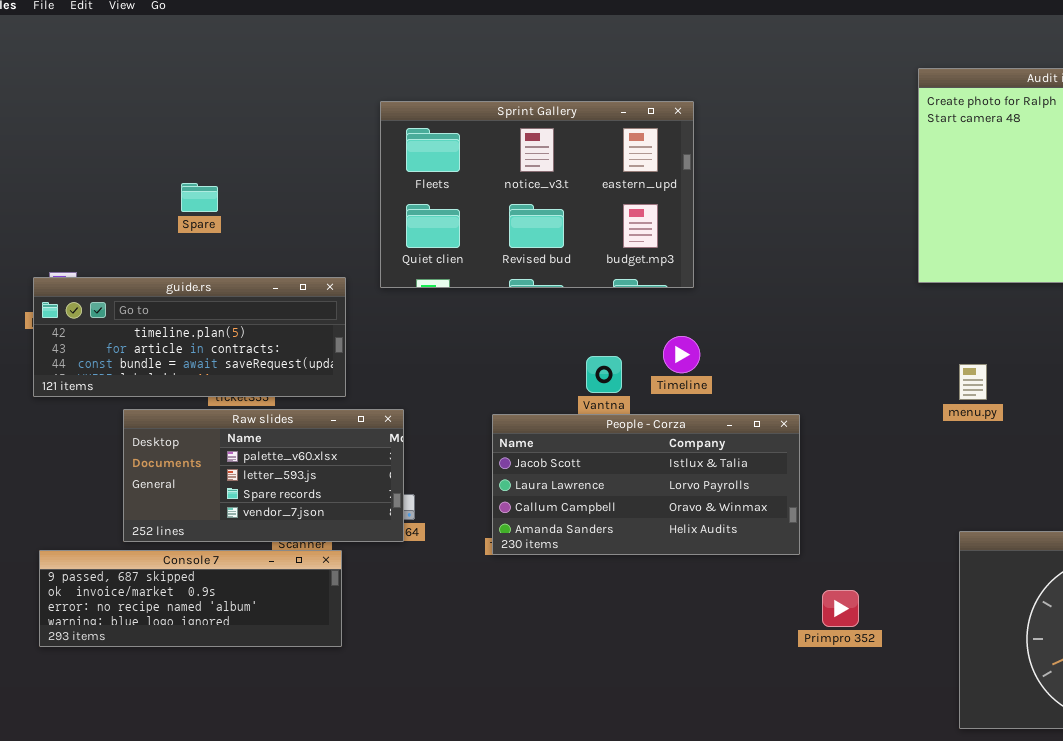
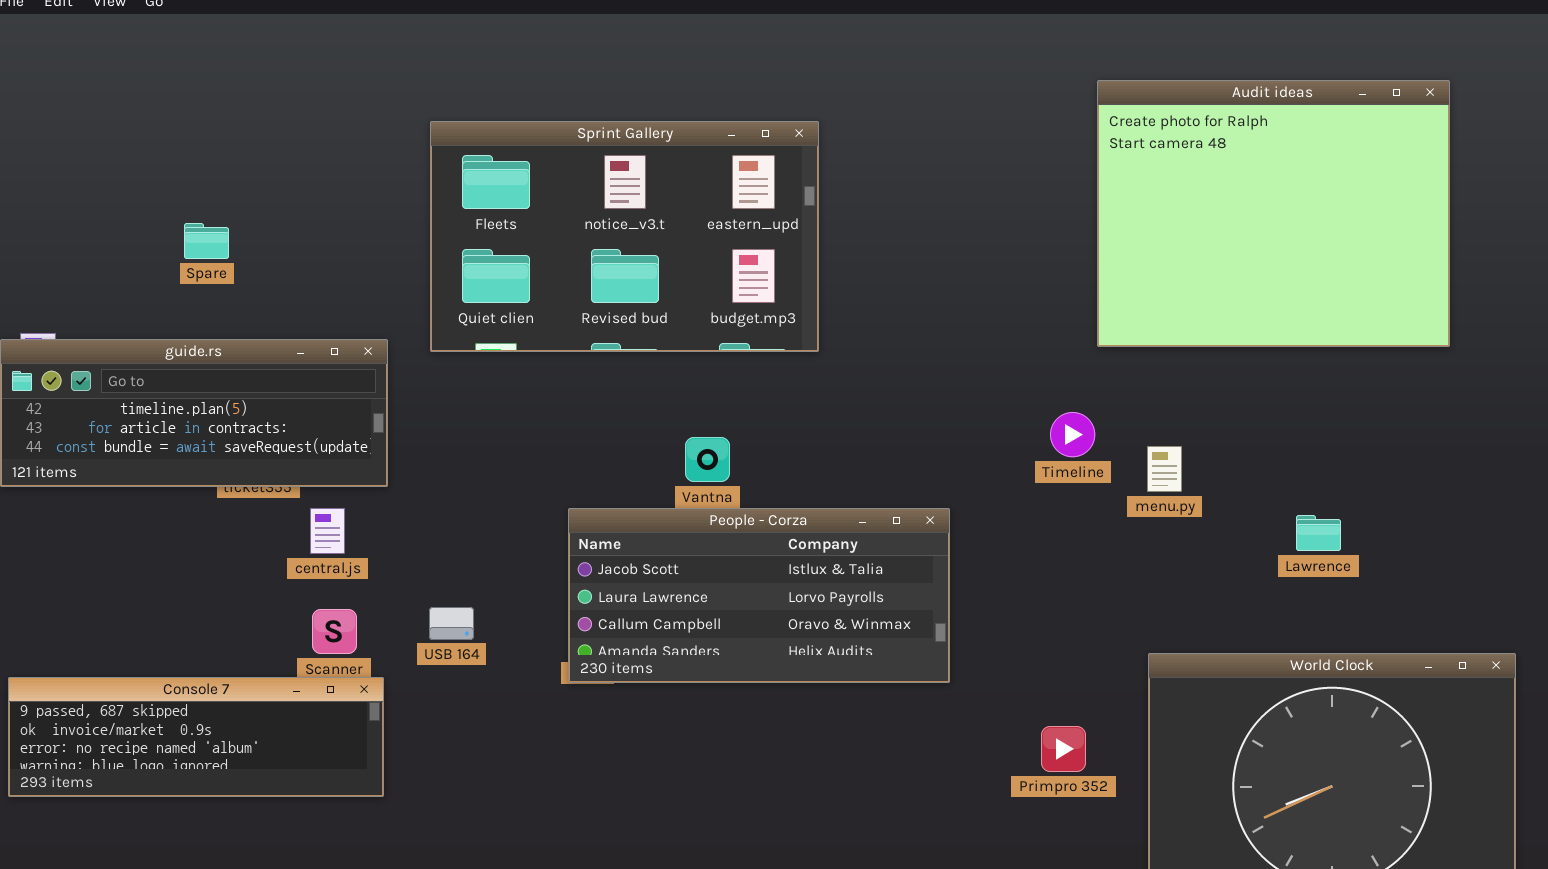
Timeline: [663,336,700,373] -> [1050,412,1095,457], moved
Raw slides: [123,409,404,542] -> none, closed
Primpro 352: [822,590,859,627] -> [1041,726,1086,772], moved

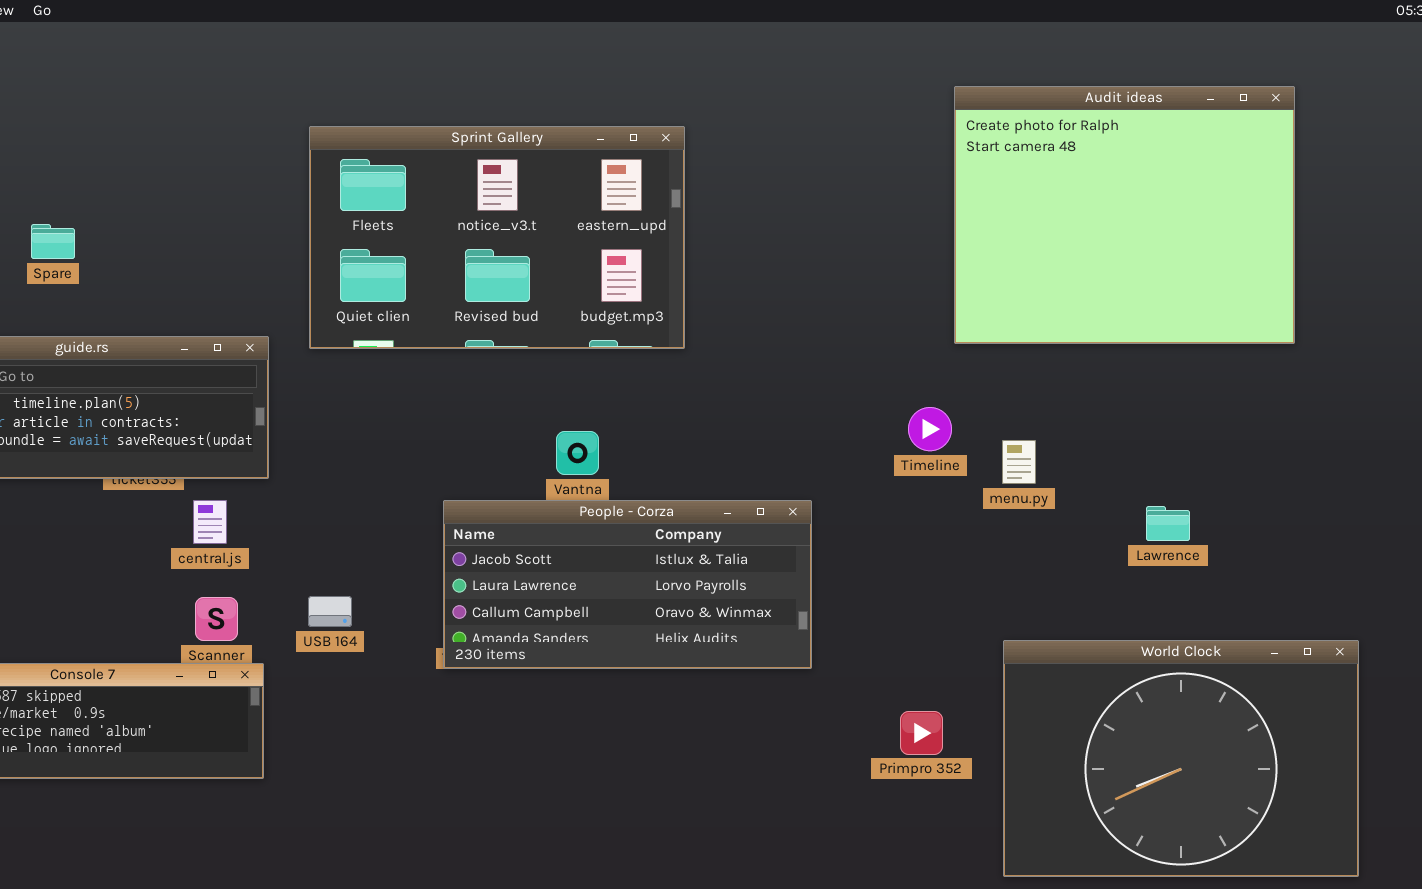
Spare: [184,223,229,259] -> [31,224,75,259], moved

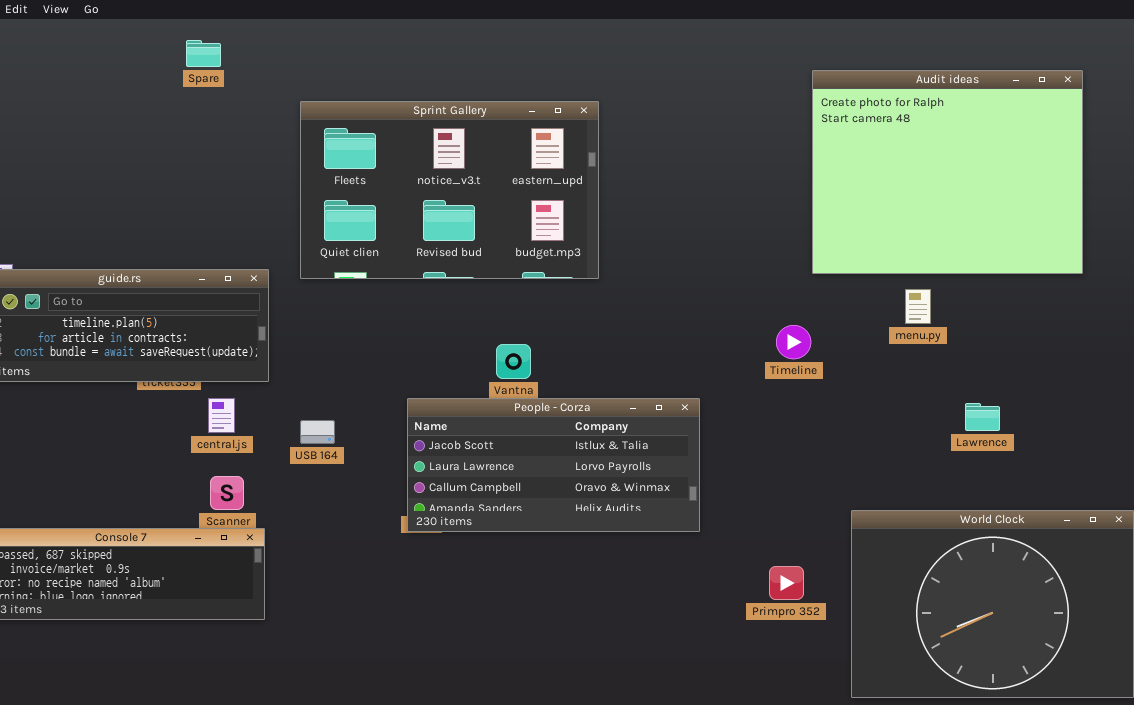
Spare: [31,224,75,259] -> [186,40,221,67], moved
menu.py: [1002,440,1036,484] -> [905,289,931,324], moved
USB 164: [308,596,352,627] -> [300,420,335,444], moved

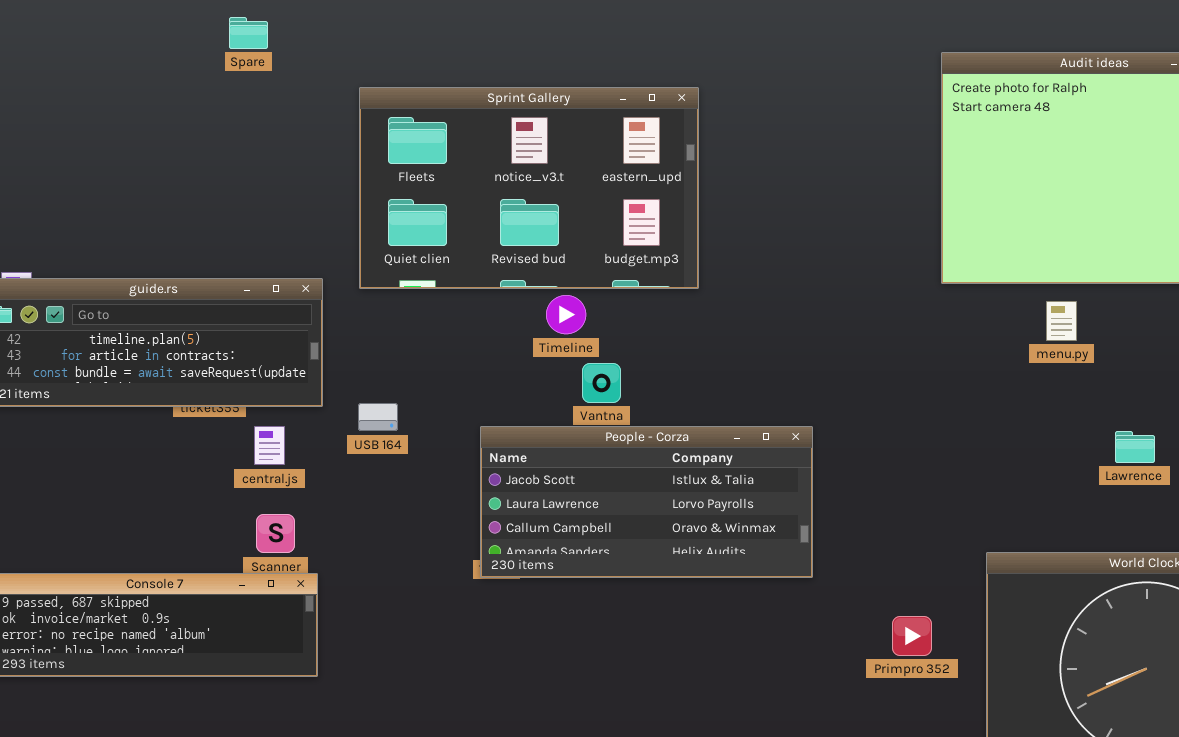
Timeline: [776,325,811,359] -> [546,295,586,334], moved
USB 164: [300,420,335,444] -> [358,403,398,431], moved

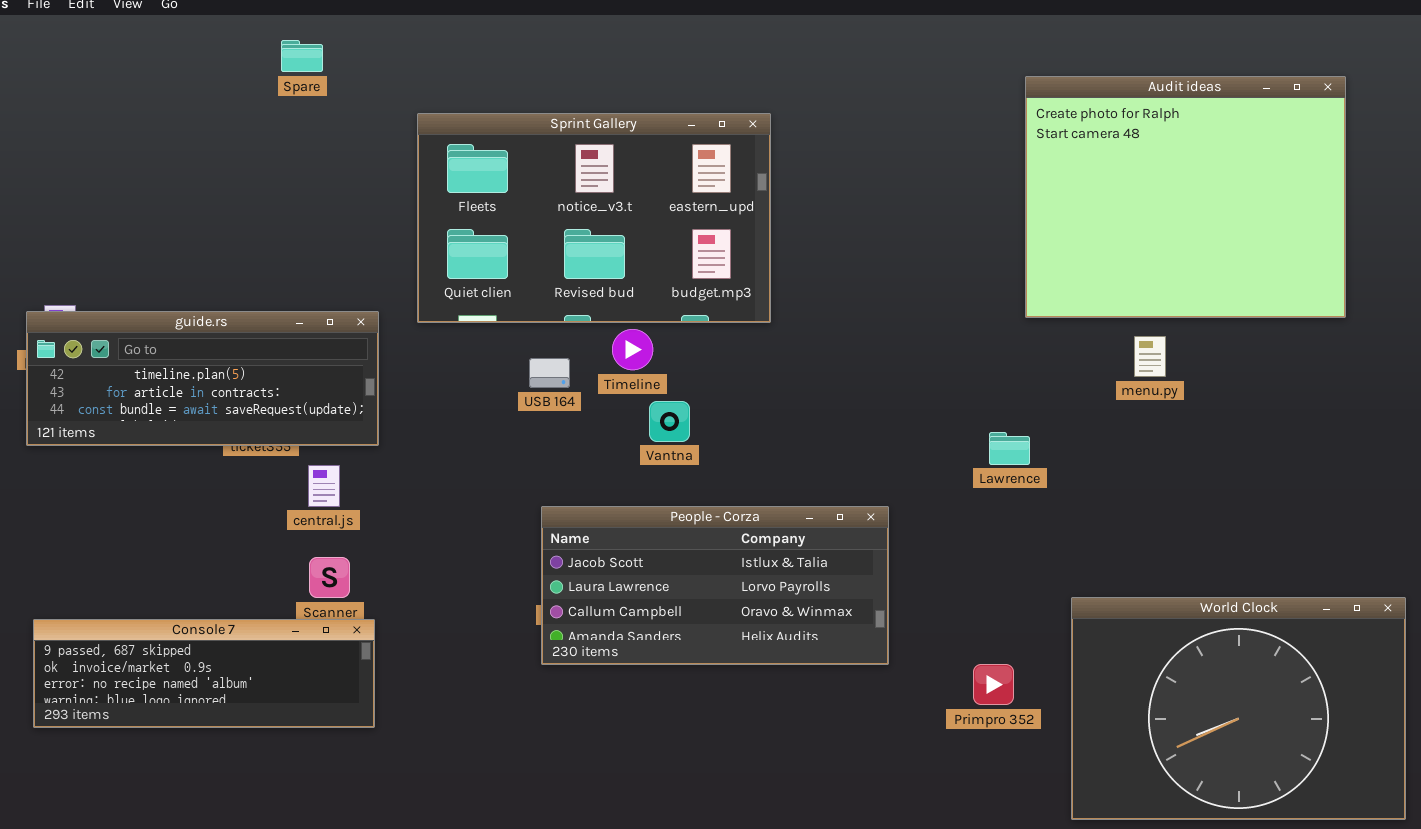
USB 164: [358,403,398,431] -> [529,358,570,388], moved
People - Corza: [480,426,813,578] -> [541,506,889,665], moved
Lawrence: [1115,431,1155,463] -> [989,432,1030,465], moved

